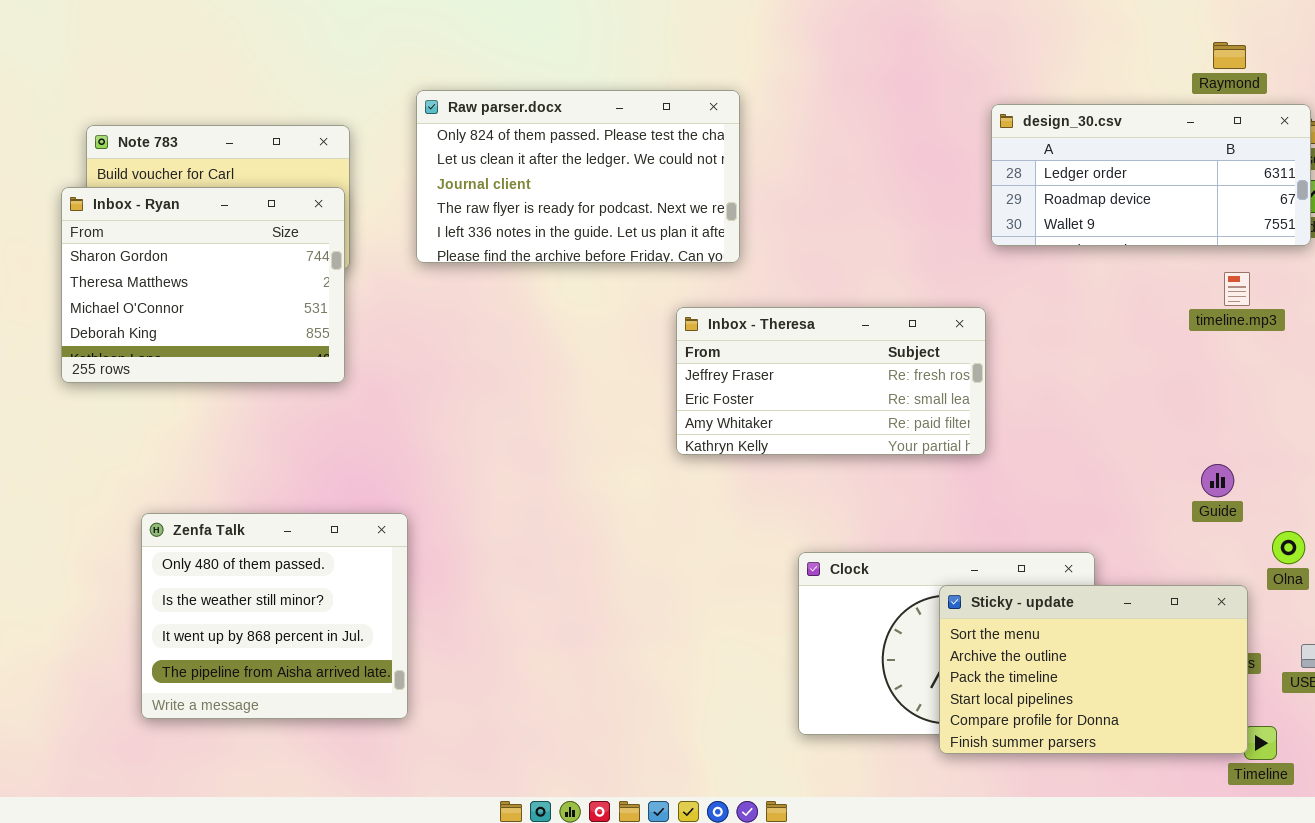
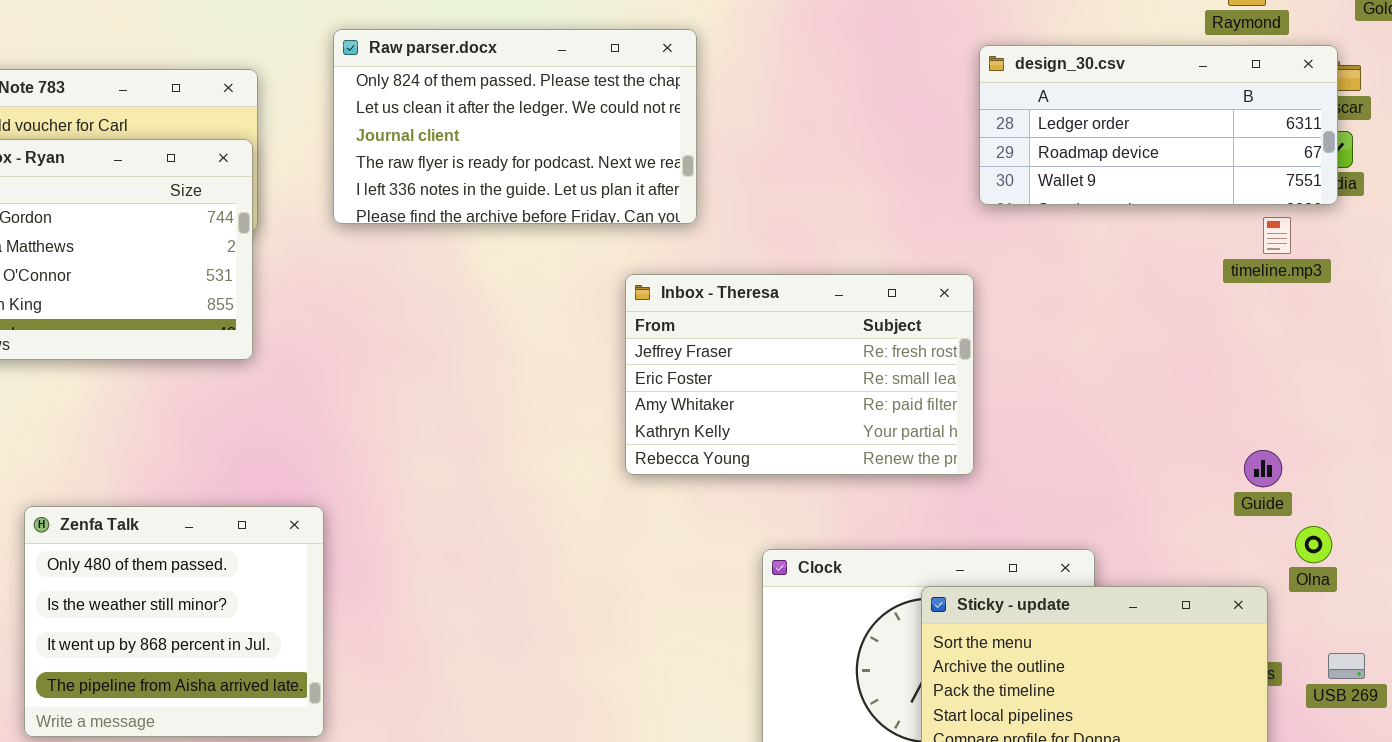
timeline.mp3: [1224,272,1250,306] -> [1263,217,1291,254], moved
Inbox - Theresa: [676,307,986,455] -> [625,274,974,475], resized
Guide: [1201,464,1234,497] -> [1244,450,1282,487], moved

